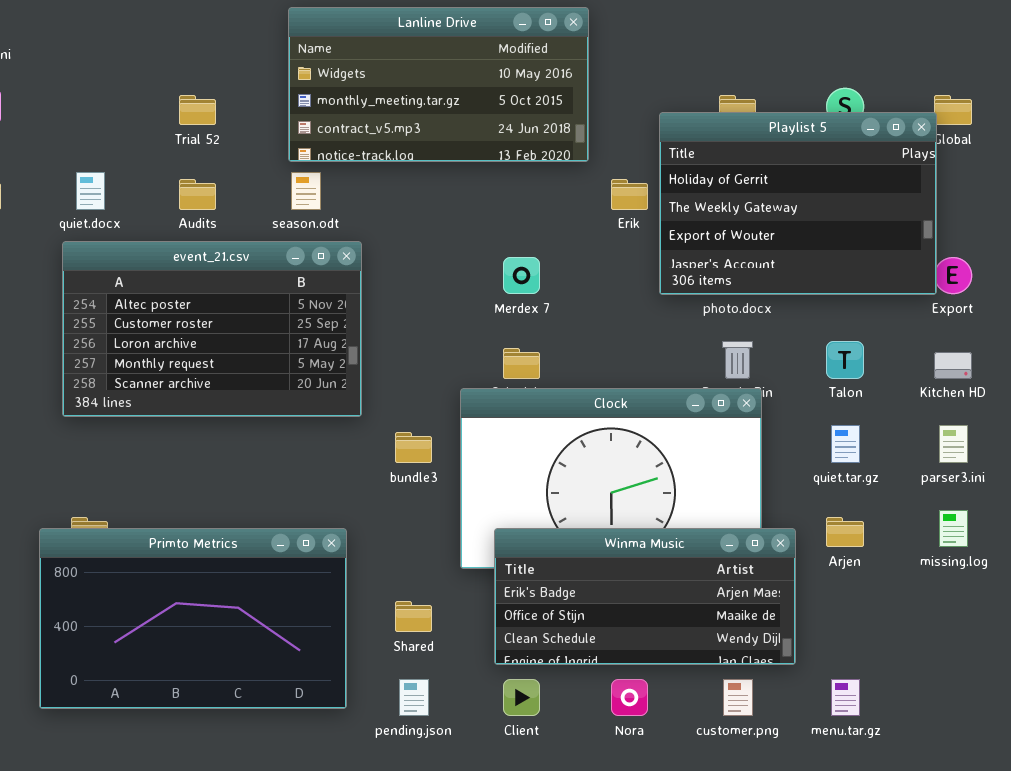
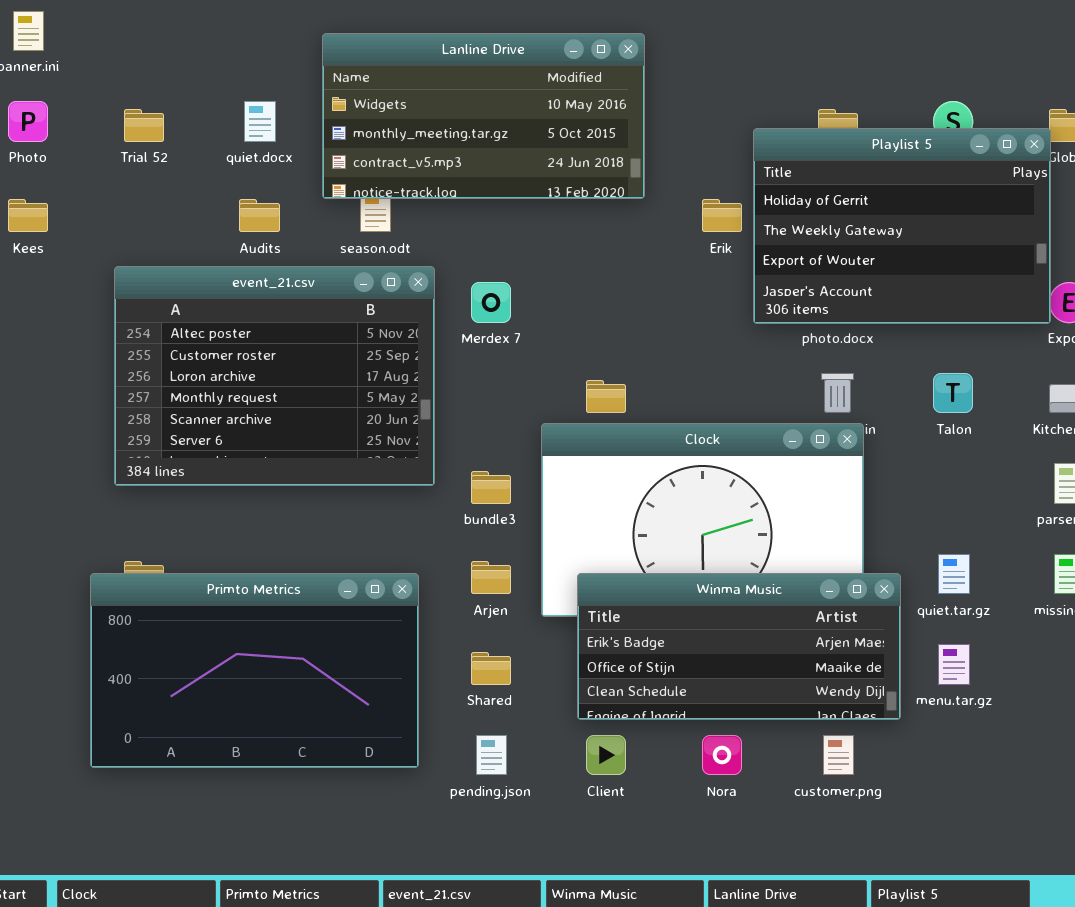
Lanline Drive: [288,7,589,162] -> [322,33,645,199], moved
Trial 52: [179,95,216,125] -> [124,109,164,142], moved
quiet.docx: [76,172,105,210] -> [244,101,276,142], moved
event_21.csv: [62,241,362,417] -> [114,266,435,486], resized
Merdex 7: [503,257,540,294] -> [471,282,511,323], moved
quiet.tar.gz: [831,425,860,463] -> [938,554,970,594], moved
Arjen: [826,517,864,547] -> [471,561,511,594], moved
menu.tar.gz: [831,679,860,716] -> [938,644,970,685], moved

